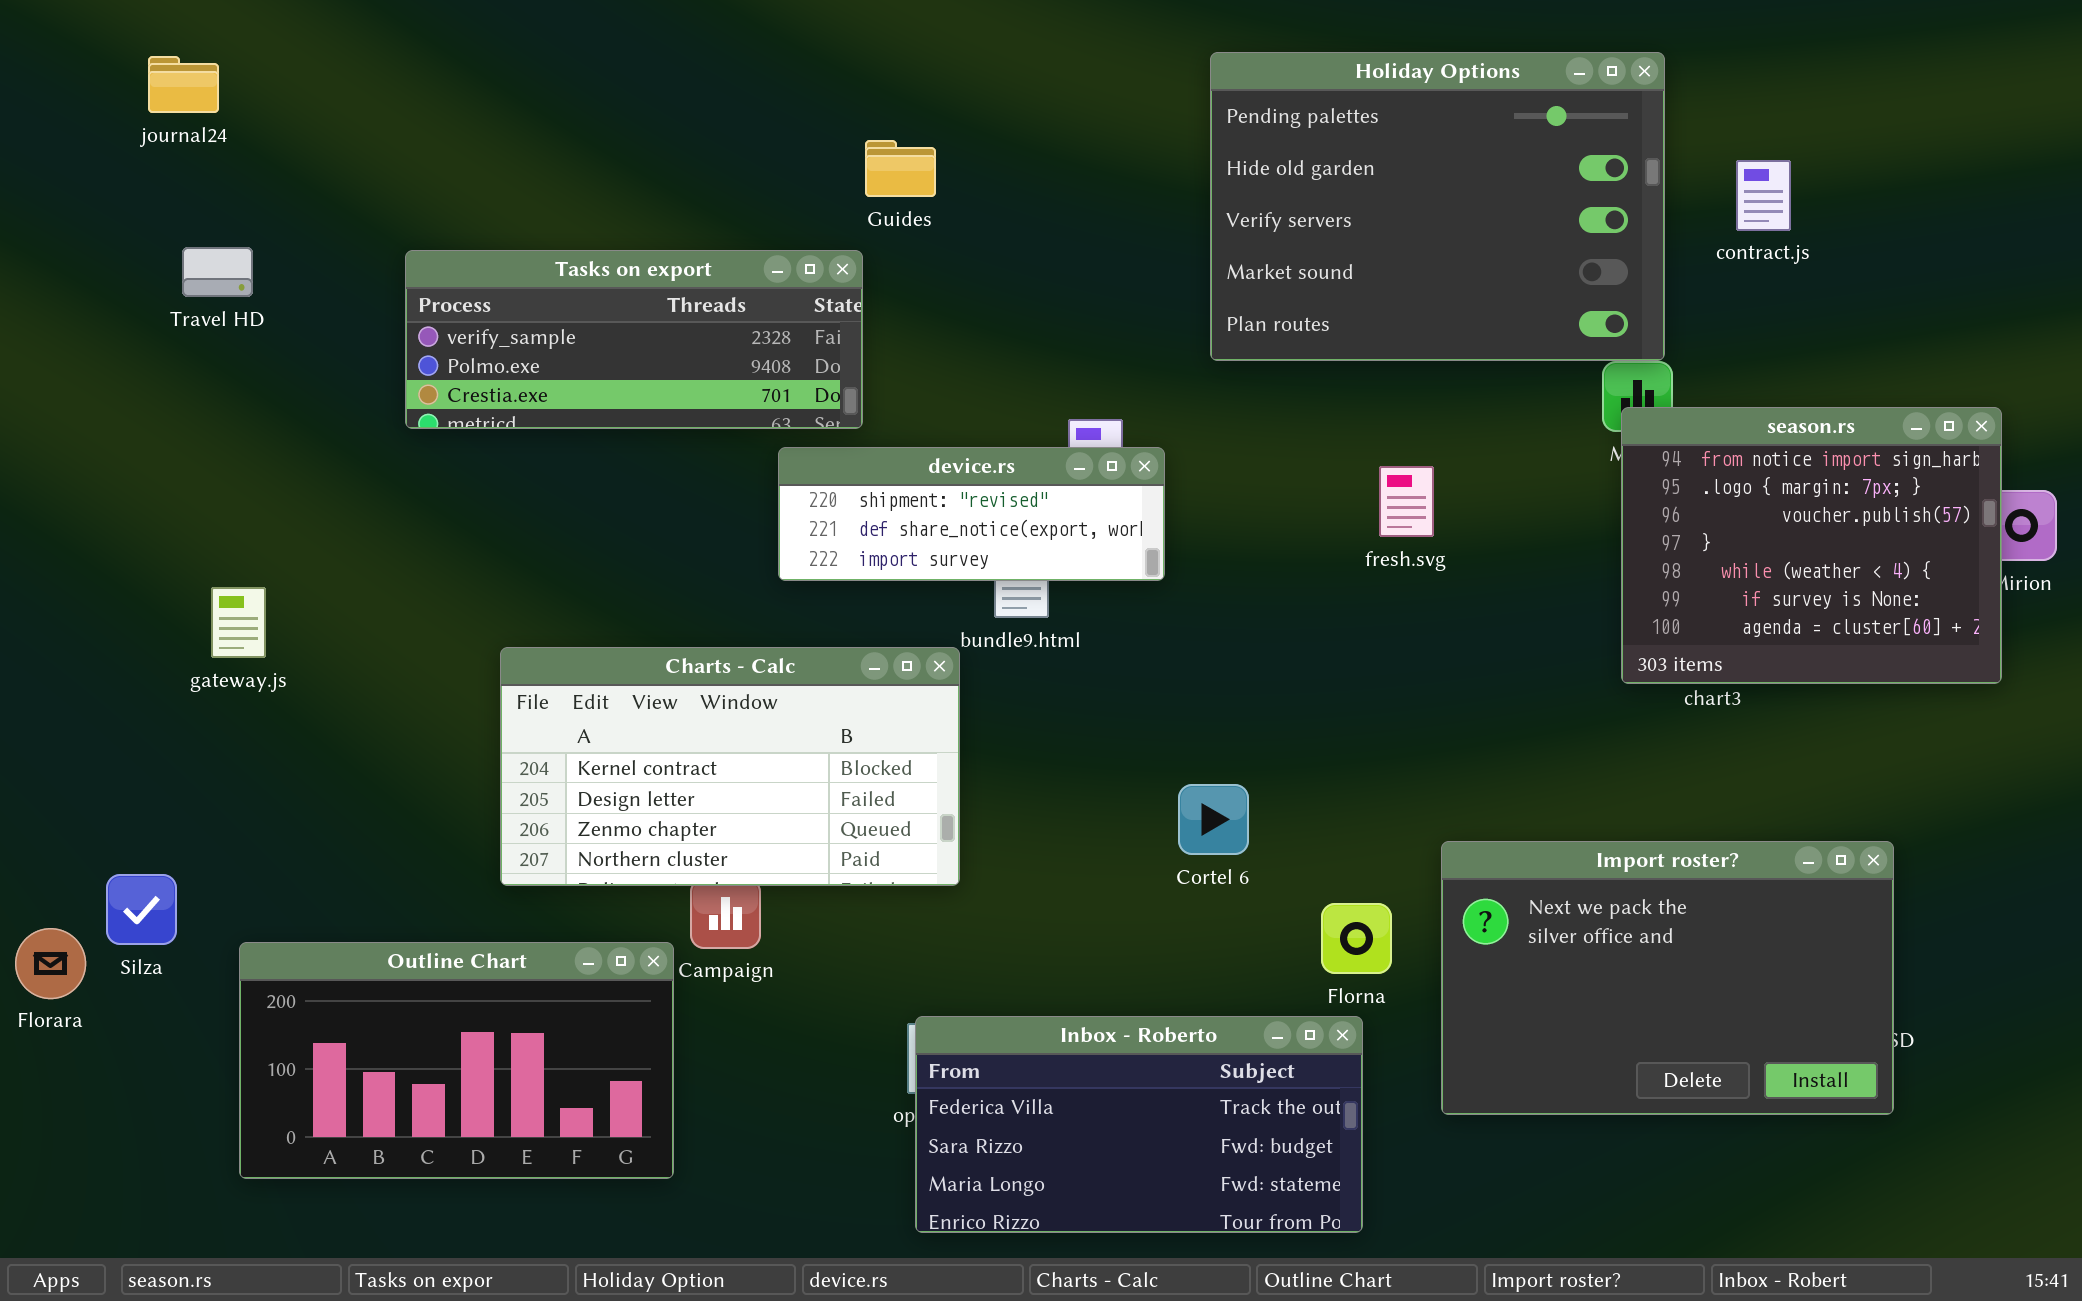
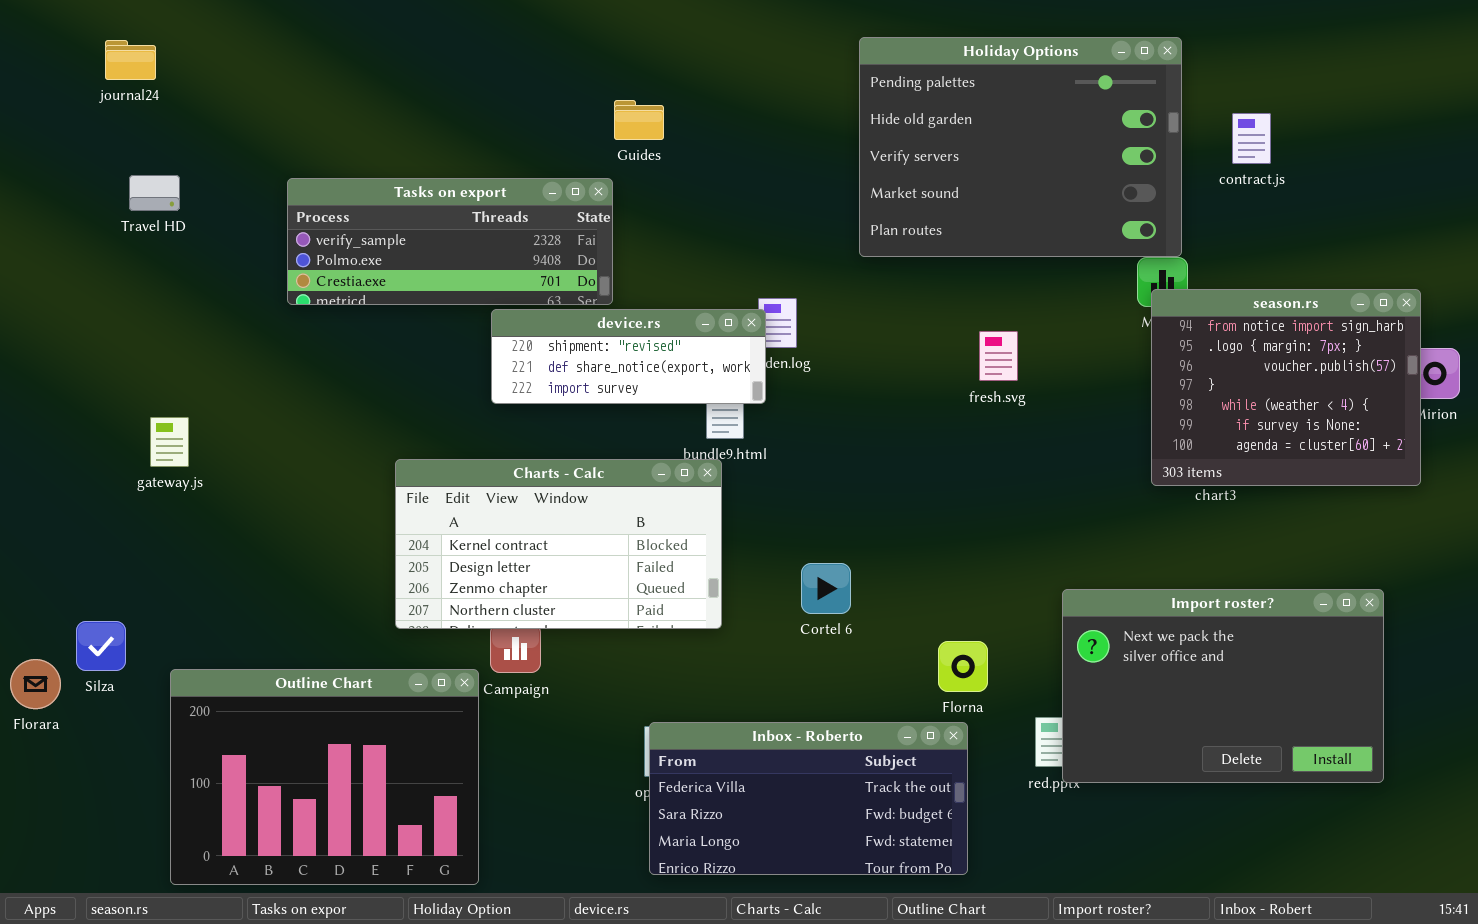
device.rs: [778,447,1165,581] -> [491,309,766,404], moved
Charts - Calc: [500,647,960,886] -> [395,459,722,629], moved
Cortel 6: [1178,784,1249,855] -> [801,563,851,614], moved
Import roster?: [1441,841,1894,1115] -> [1062,589,1384,783], moved
Outline Chart: [239,942,674,1179] -> [170,669,479,885], resized

